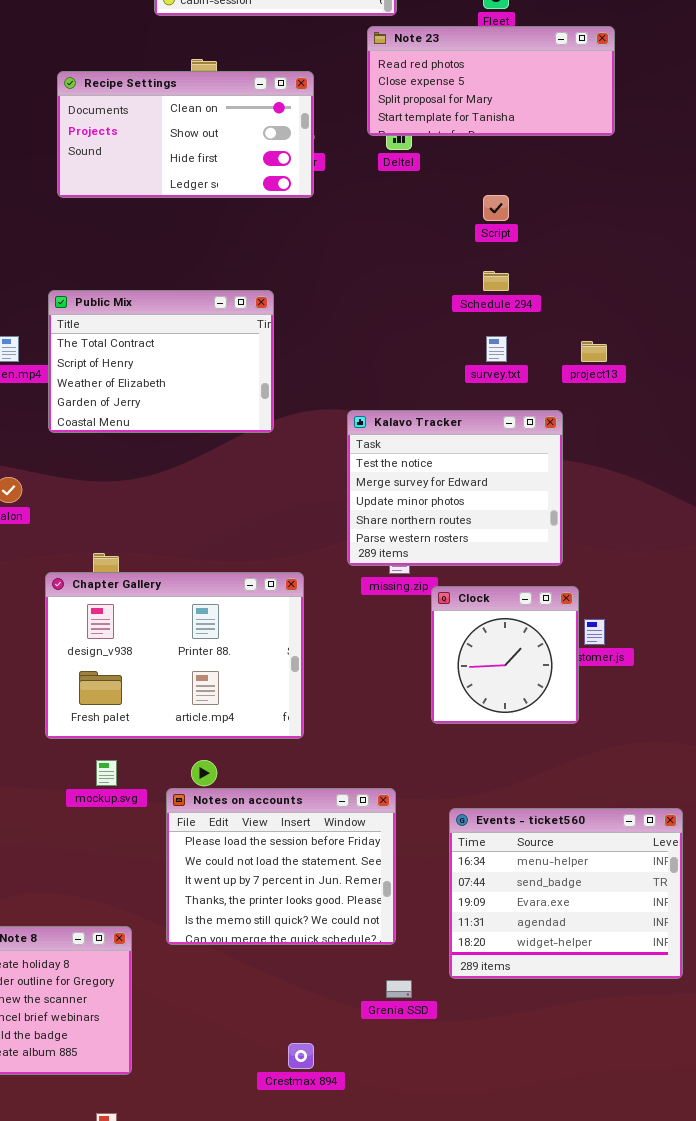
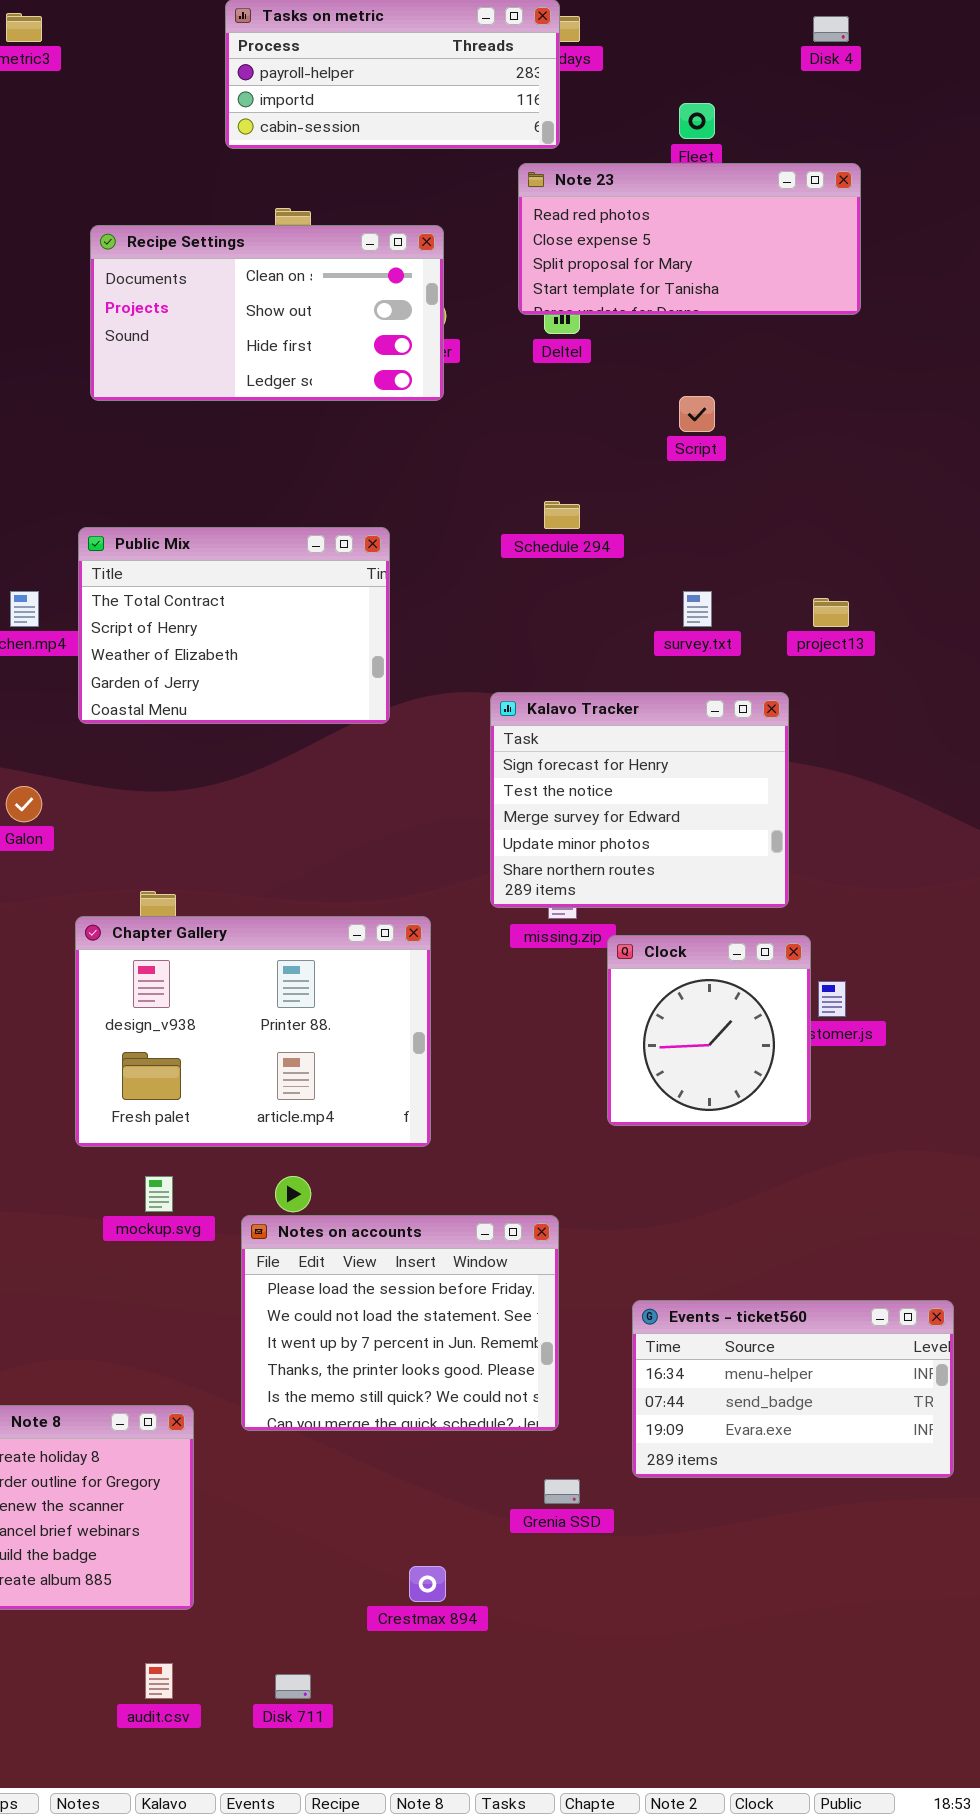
Schedule 294: [483,271,509,291] -> [544,501,580,529], moved
Kalavo Tracker: [347,410,563,566] -> [490,692,789,908], scrolled up 1 row
Events - ticket560: [449,808,683,979] -> [632,1300,954,1478], resized

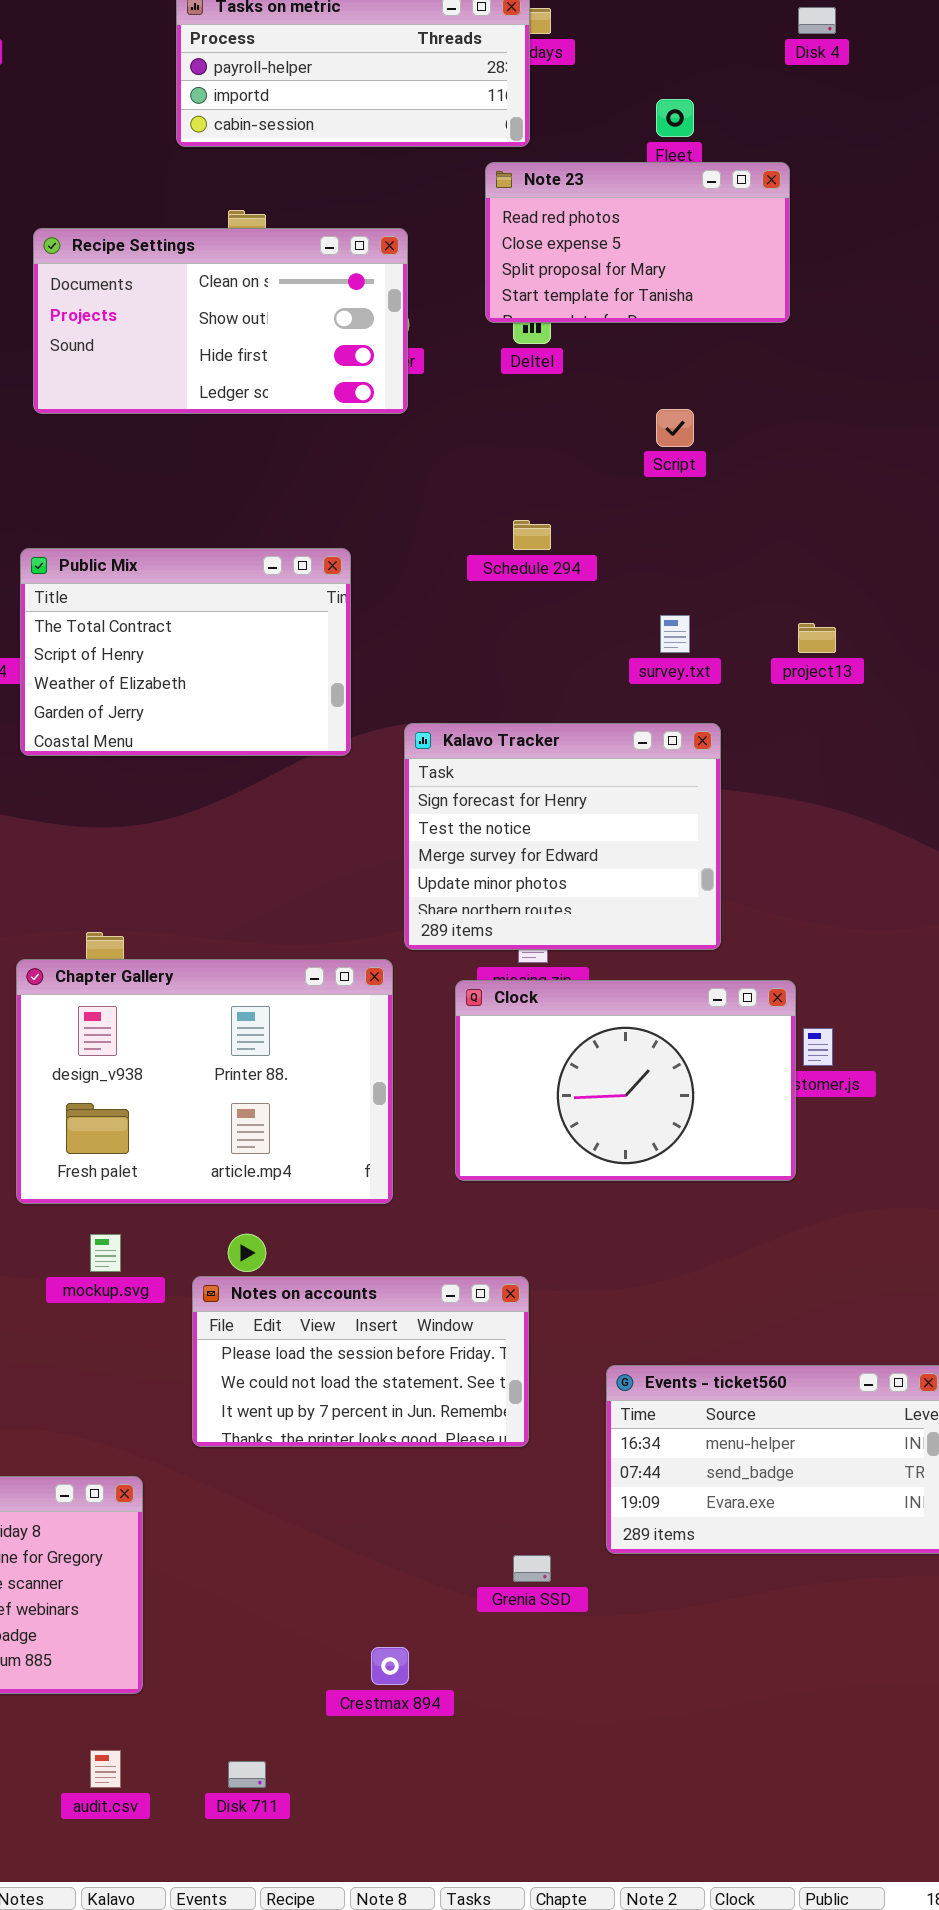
Note 23: [518,163,861,315] -> [485,162,790,323], resized
Kalavo Tracker: [490,692,789,908] -> [404,723,721,950], moved
Clock: [607,935,811,1126] -> [455,980,796,1181], resized
Notes on accounts: [241,1215,559,1431] -> [192,1276,529,1447], resized

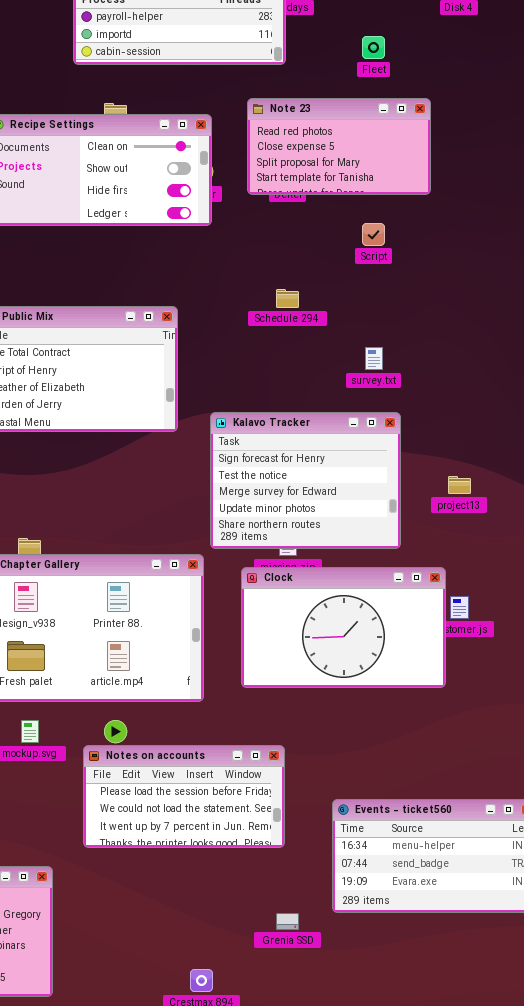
Note 23: [485,162,790,323] -> [247,98,431,195], moved
project13: [798,623,836,653] -> [448,476,471,494], moved

